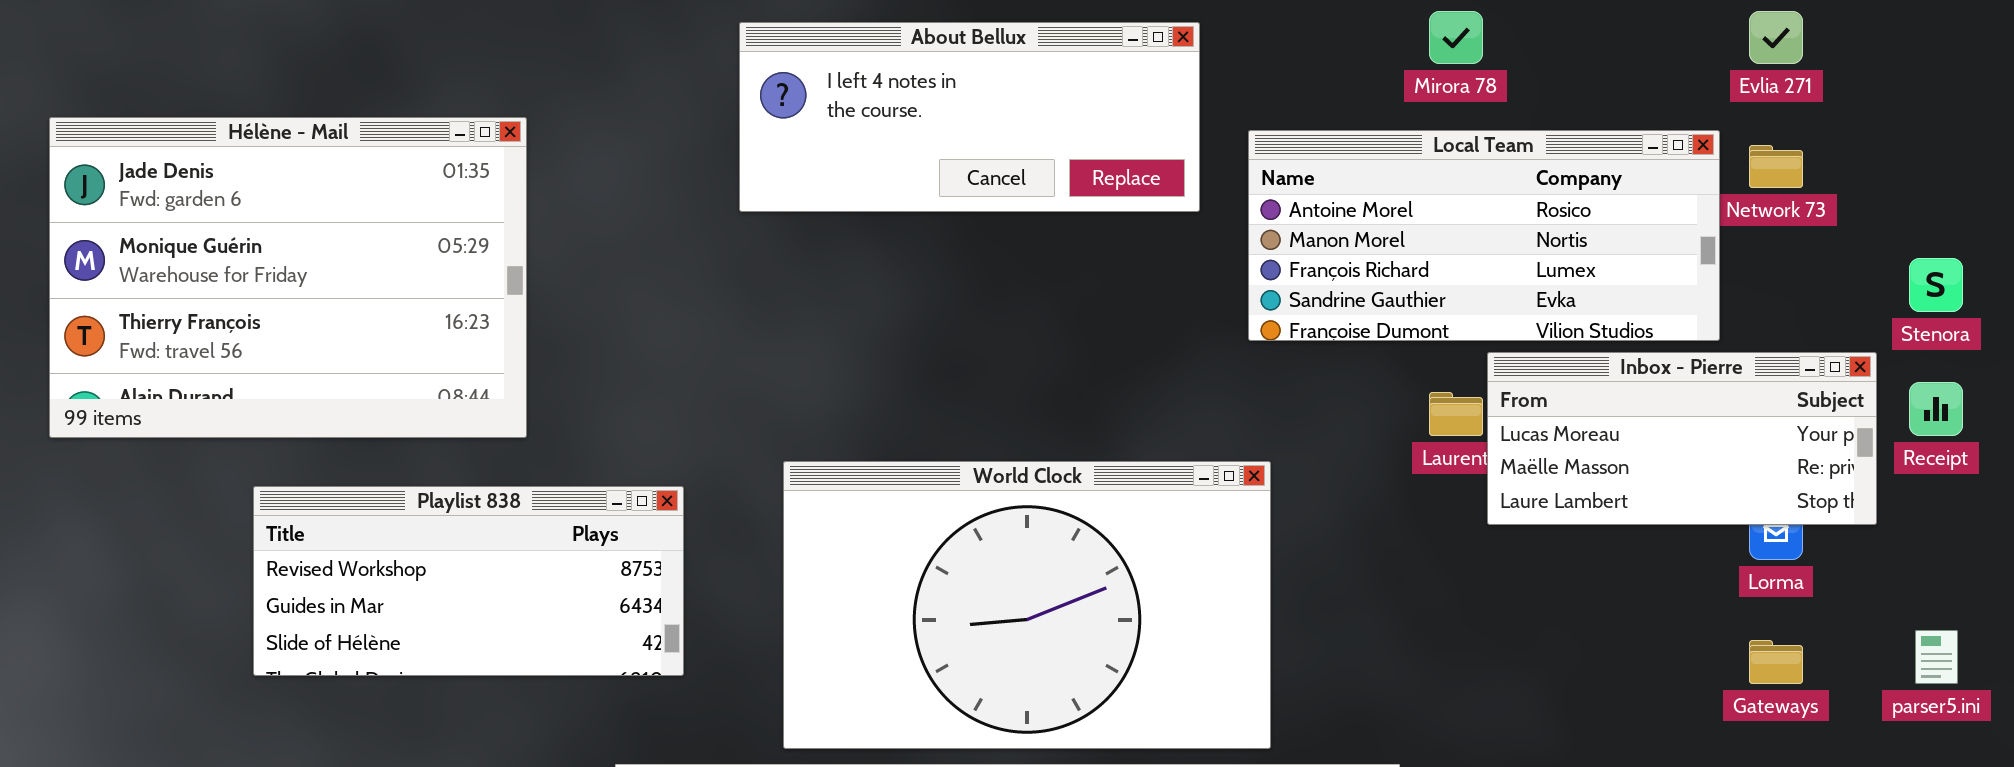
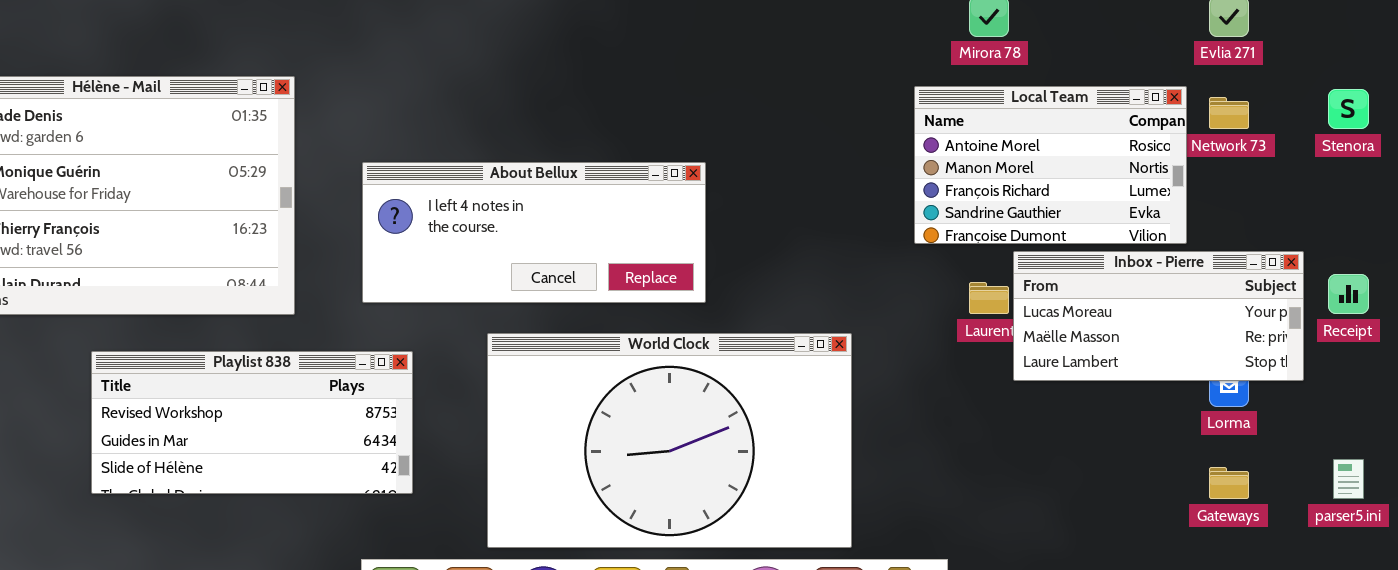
About Bellux: [739,22,1200,212] -> [362,162,706,303], moved
Local Team: [1248,130,1720,341] -> [914,86,1187,244], resized
Stenora: [1909,258,1963,312] -> [1328,89,1369,129], moved

